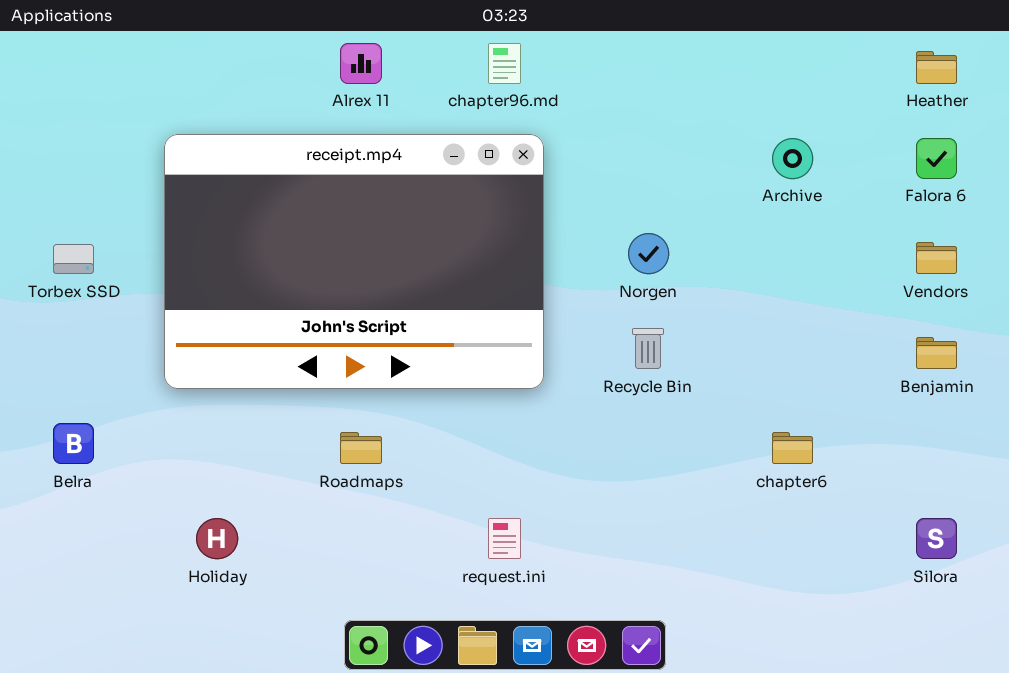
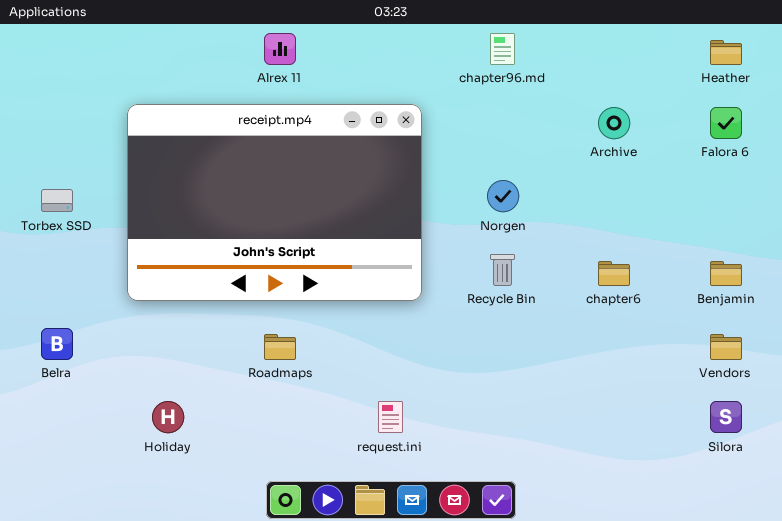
chapter96.md: [488,43,521,84] -> [490,33,515,65], moved
Vendors: [916,242,957,274] -> [710,334,742,360], moved
chapter6: [772,432,813,464] -> [598,261,630,286], moved

